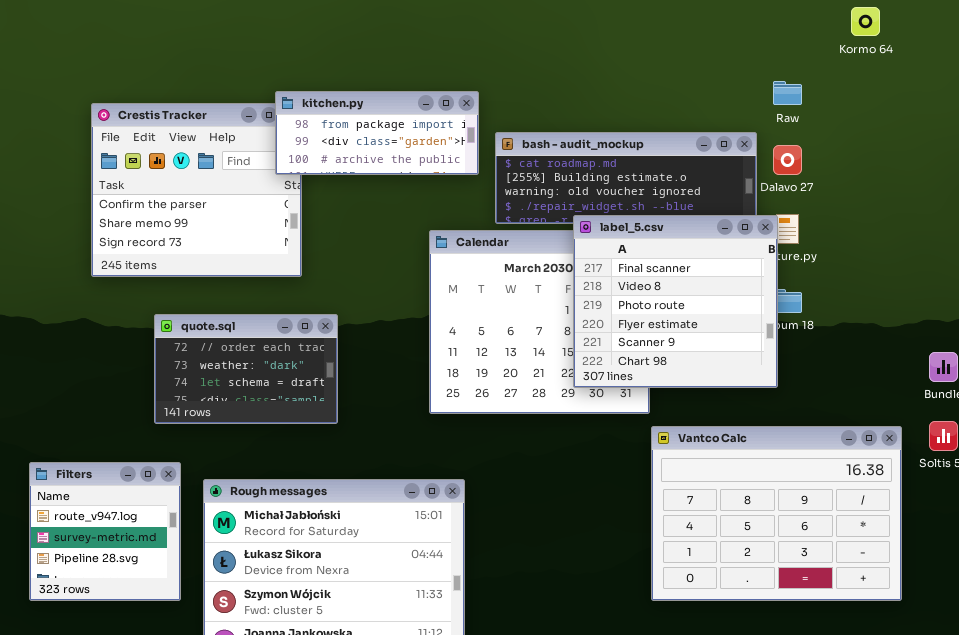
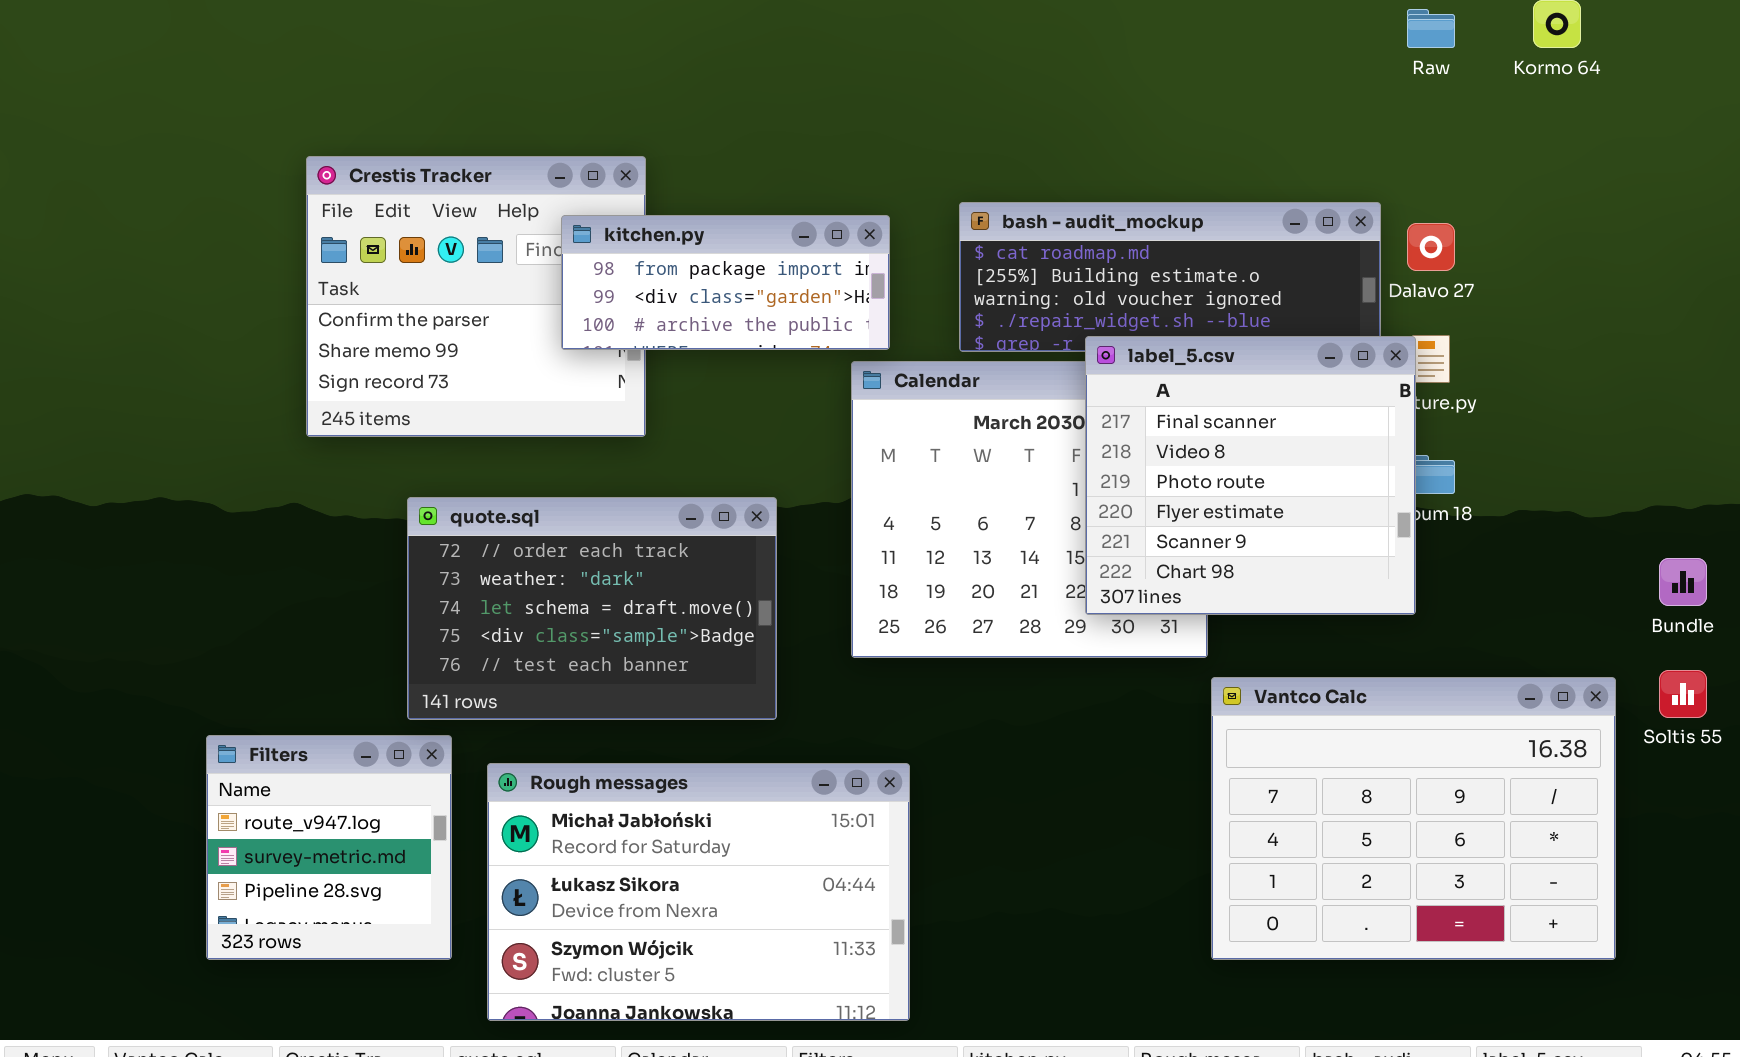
Raw: [773,81,802,105] -> [1407,9,1455,48], moved
kitchen.py: [275,91,479,175] -> [561,215,890,350], moved
quote.sql: [154,314,338,424] -> [407,497,777,720], resized

